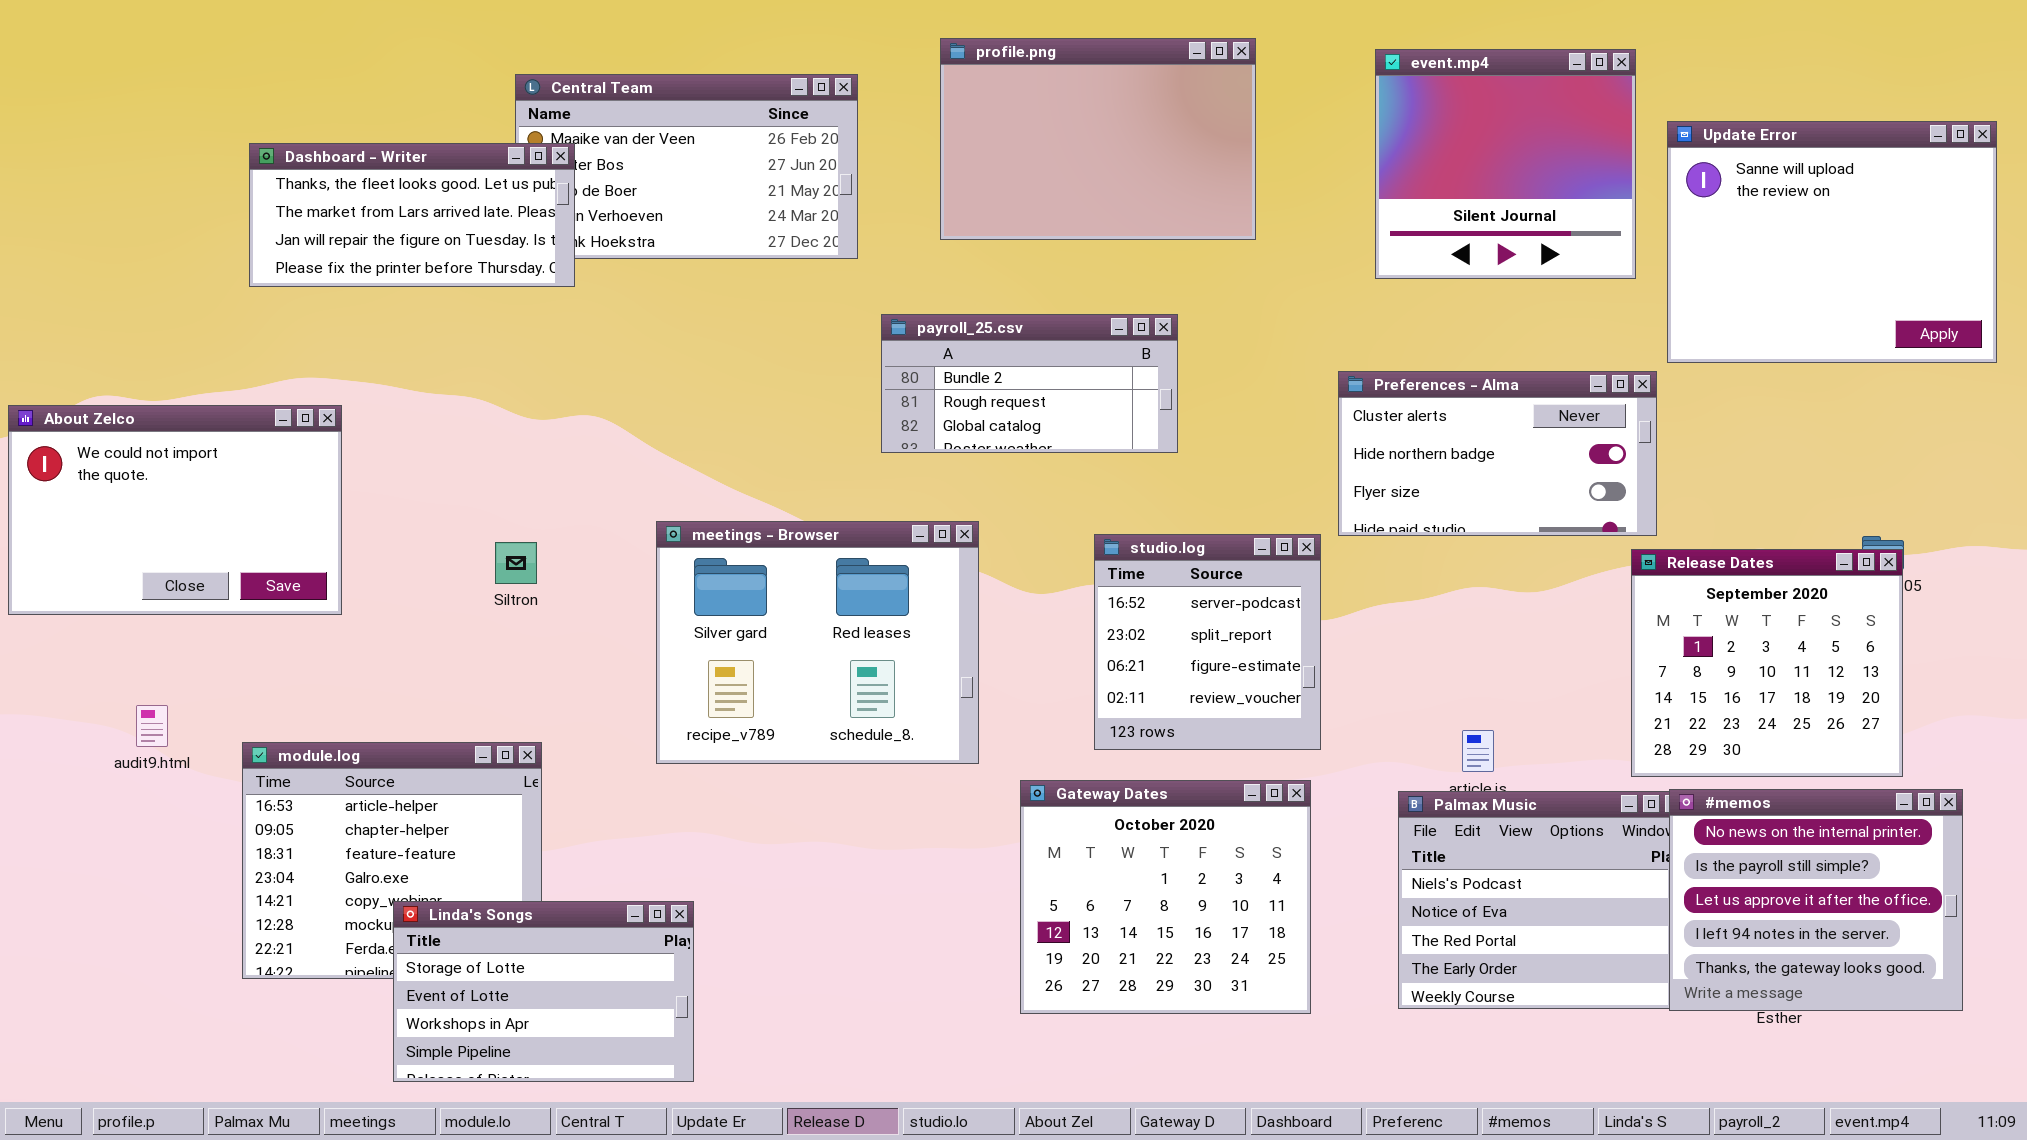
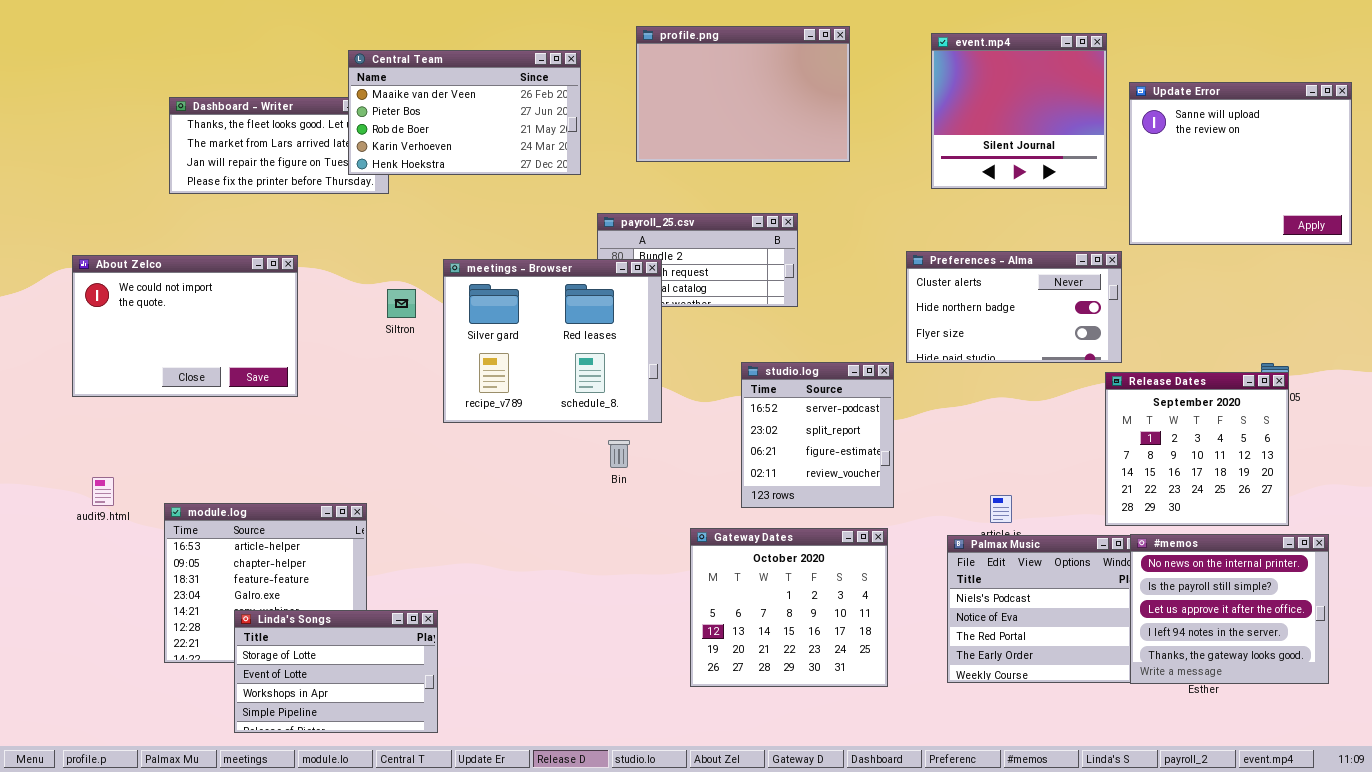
Central Team: [515,74,858,259] -> [348,50,581,175], raised
About Zelco: [8,405,342,615] -> [72,255,298,397], moved
meetings - Browser: [656,521,979,764] -> [443,259,662,423], moved
Siltron: [495,542,537,584] -> [387,289,416,318], moved
Linda's Songs: [393,901,694,1082] -> [234,610,438,733], moved

